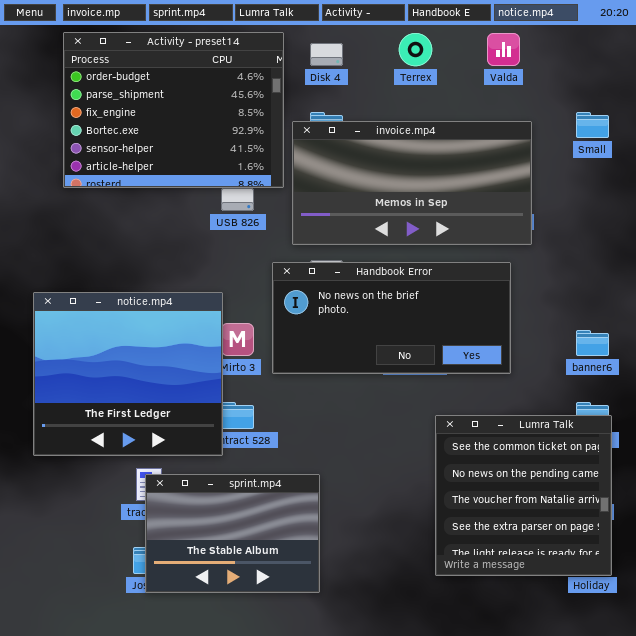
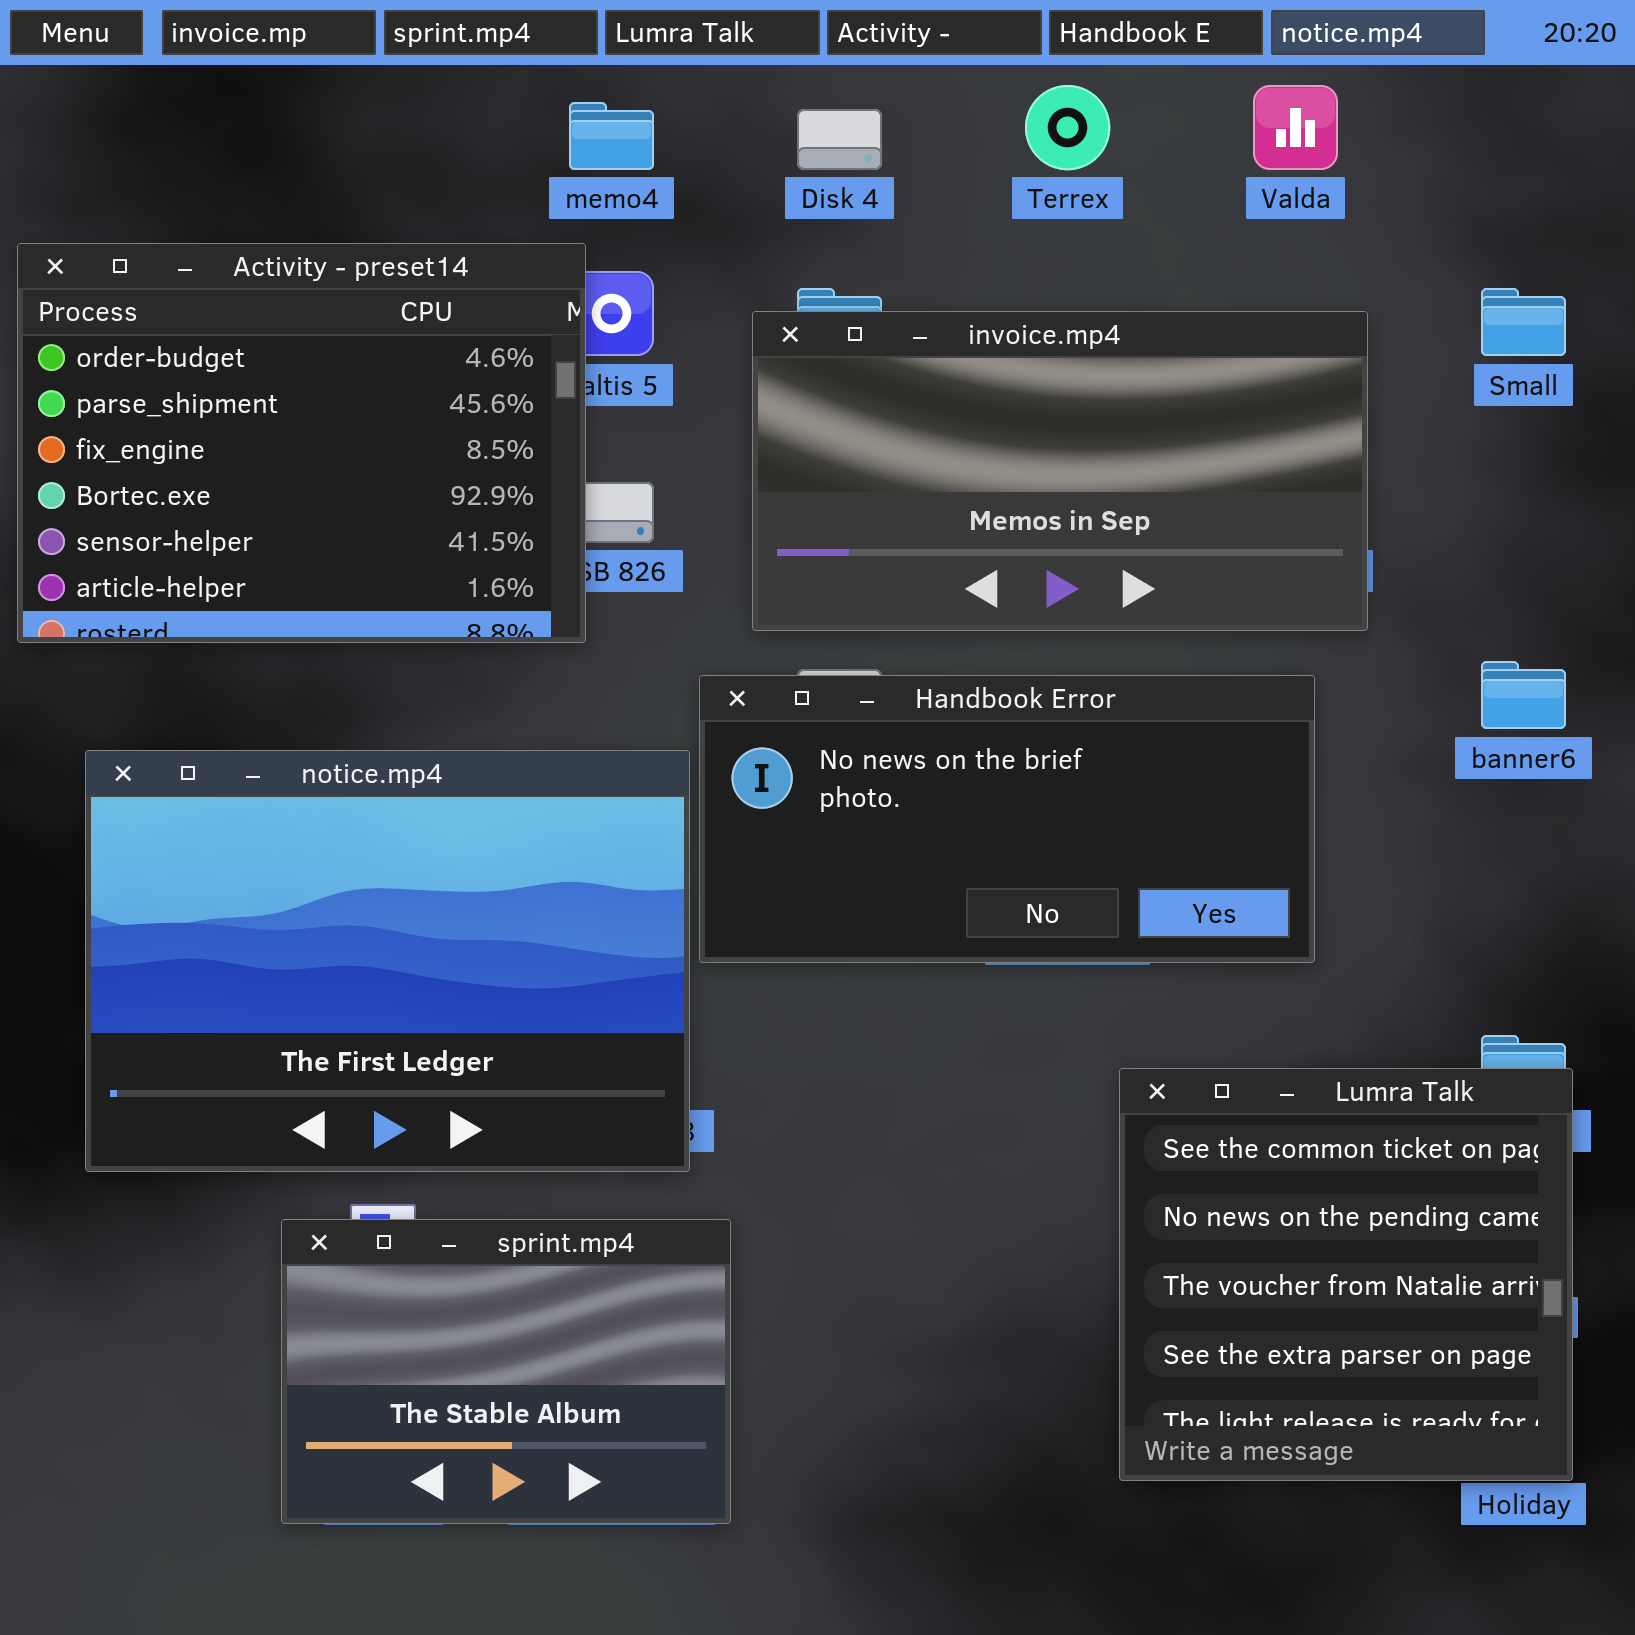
Activity - preset14: [63,32,284,188] -> [17,243,586,643], moved
notice.mp4: [33,292,223,456] -> [85,750,690,1172], resized
banner6: [576,330,609,356] -> [1481,661,1566,729], moved
sprint.mp4: [145,474,320,593] -> [281,1219,731,1524], moved

